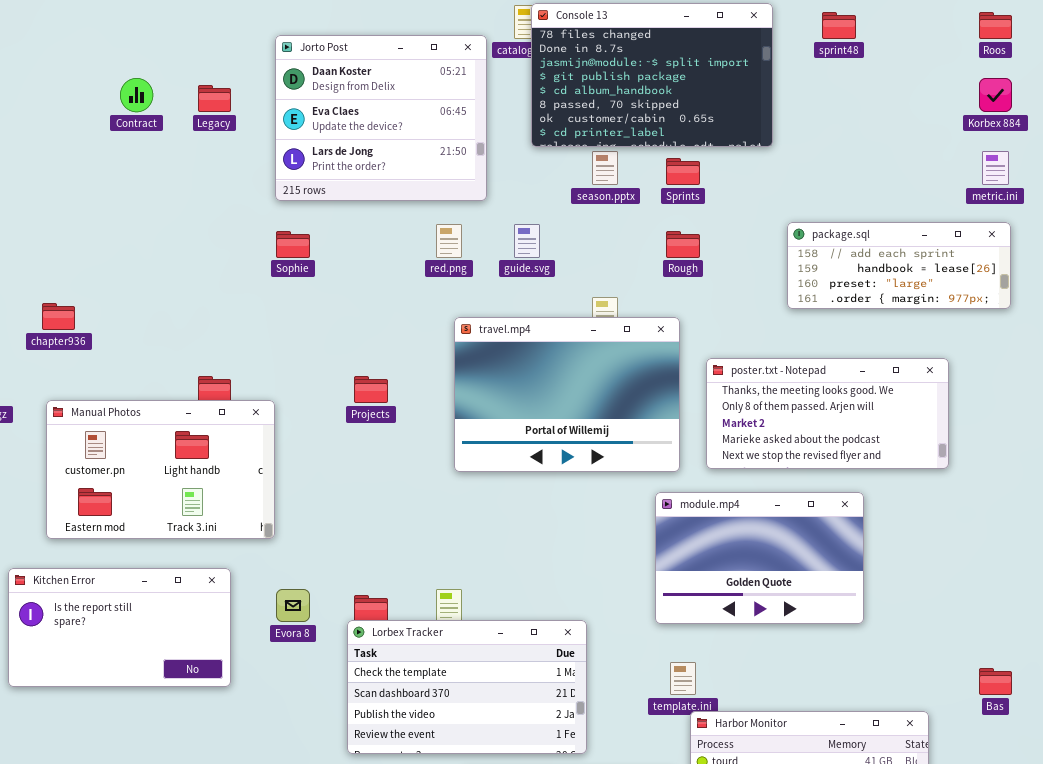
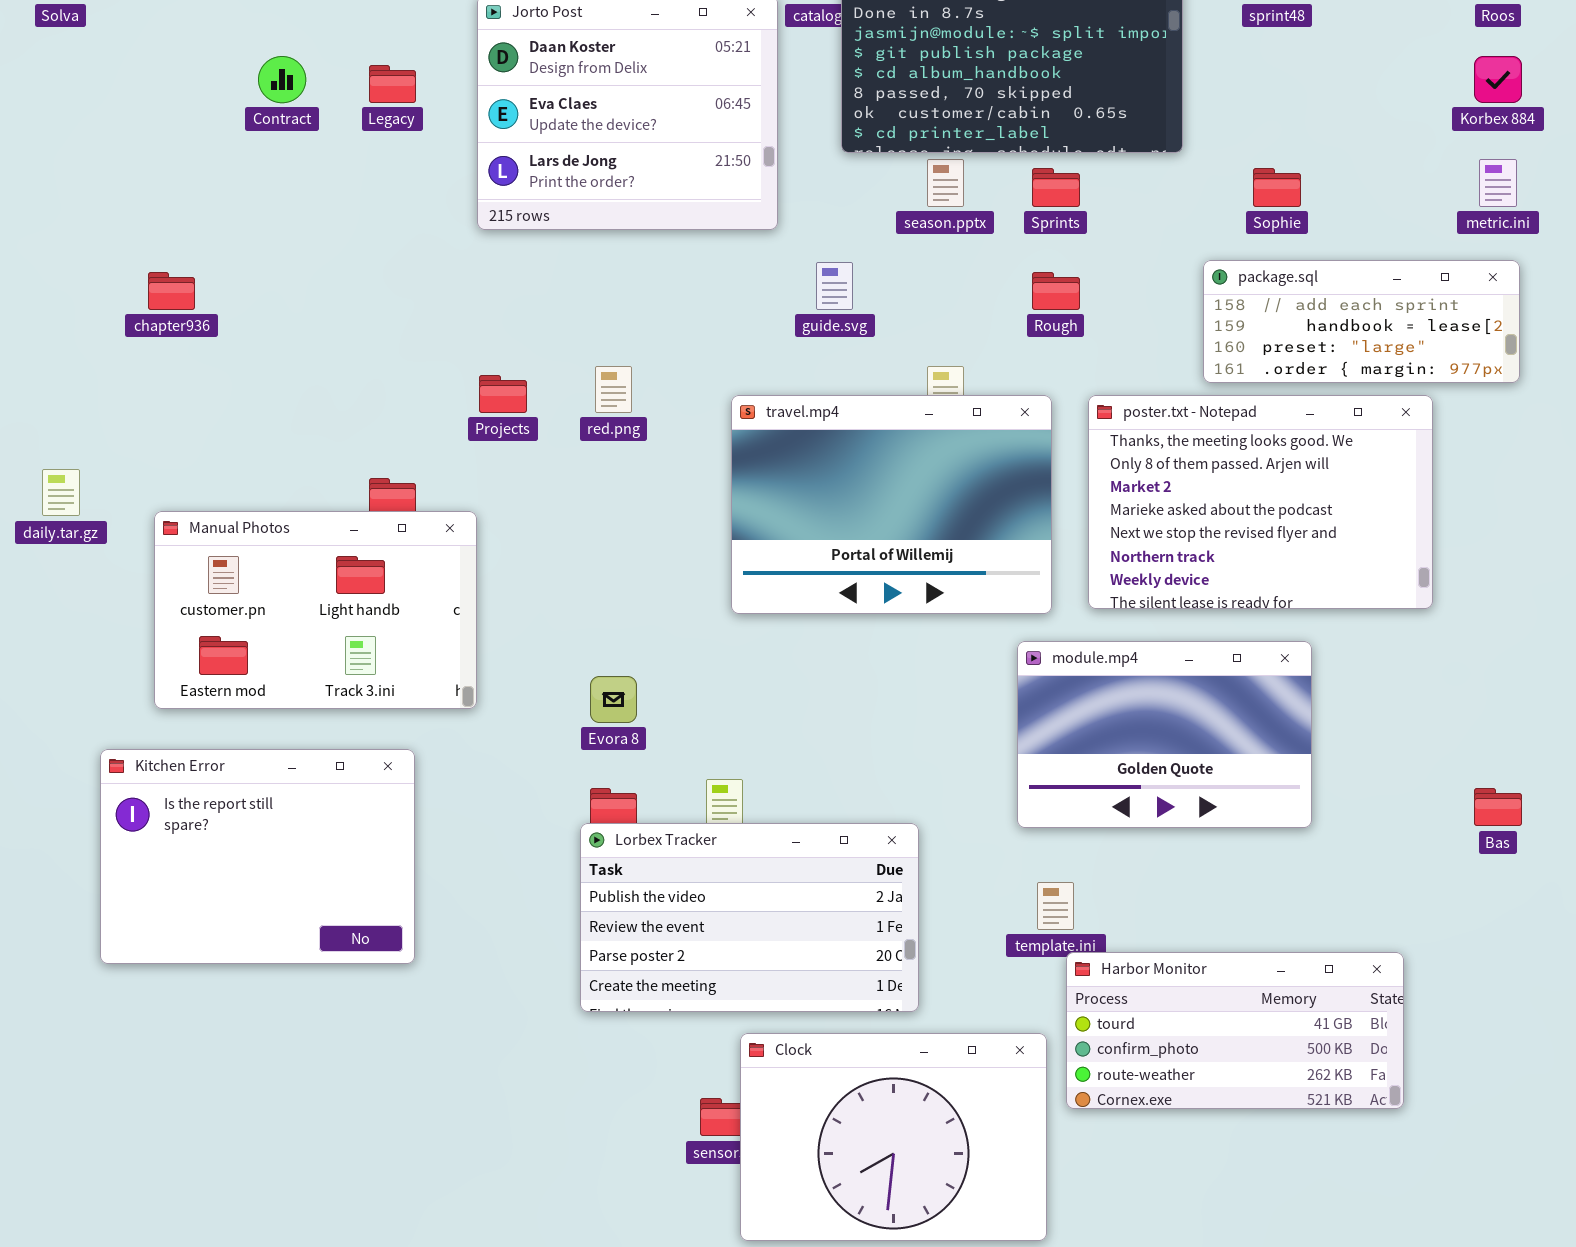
red.png: [436,224,462,258] -> [595,366,632,413], moved
Sophie: [276,231,310,258] -> [1253,168,1301,207], moved
chapter936: [42,303,75,330] -> [148,272,195,310], moved
poster.txt - Notepad: [706,358,949,469] -> [1088,395,1433,609], resized
Projects: [354,376,388,403] -> [479,375,527,413], moved
Kitchen Error: [8,568,231,687] -> [100,749,415,964], resized
Evora 8: [276,589,310,622] -> [590,676,637,723], moved
Lorbex Tracker: [347,620,587,754] -> [580,823,919,1012], scrolled down 2 rows
Bas: [979,668,1012,695] -> [1474,788,1522,826], moved

